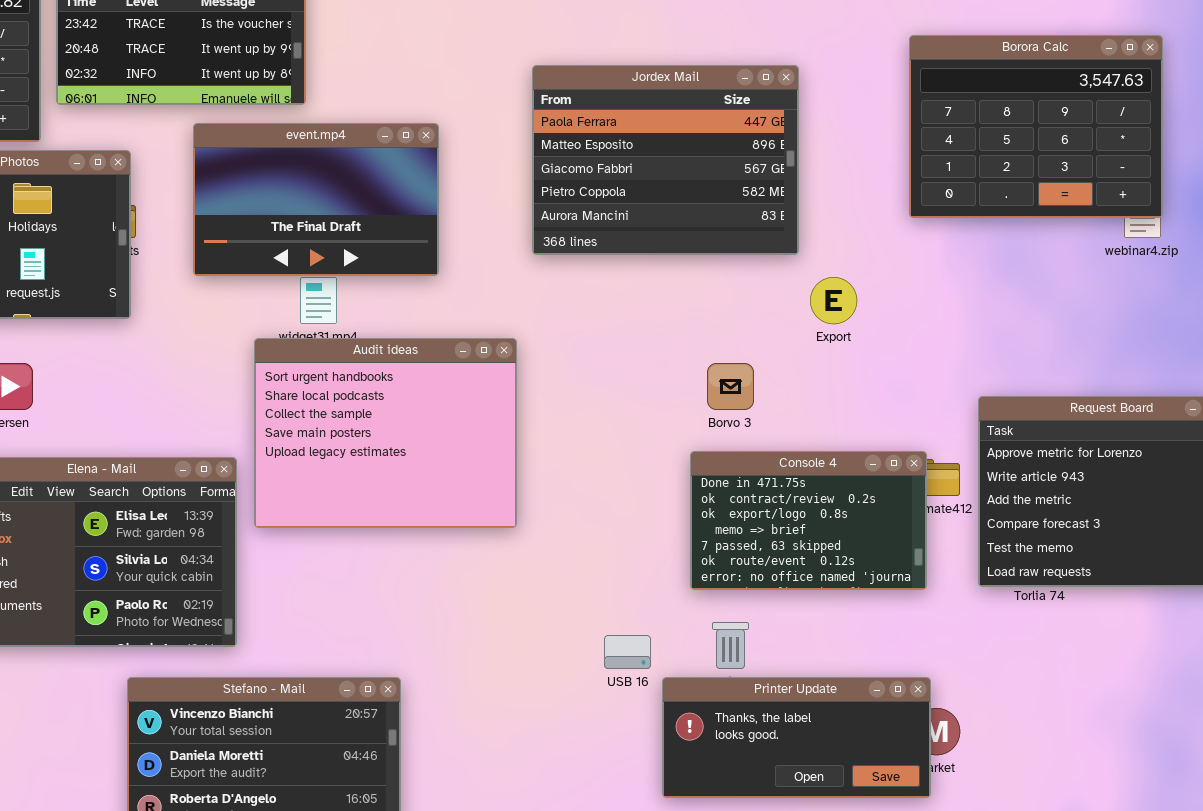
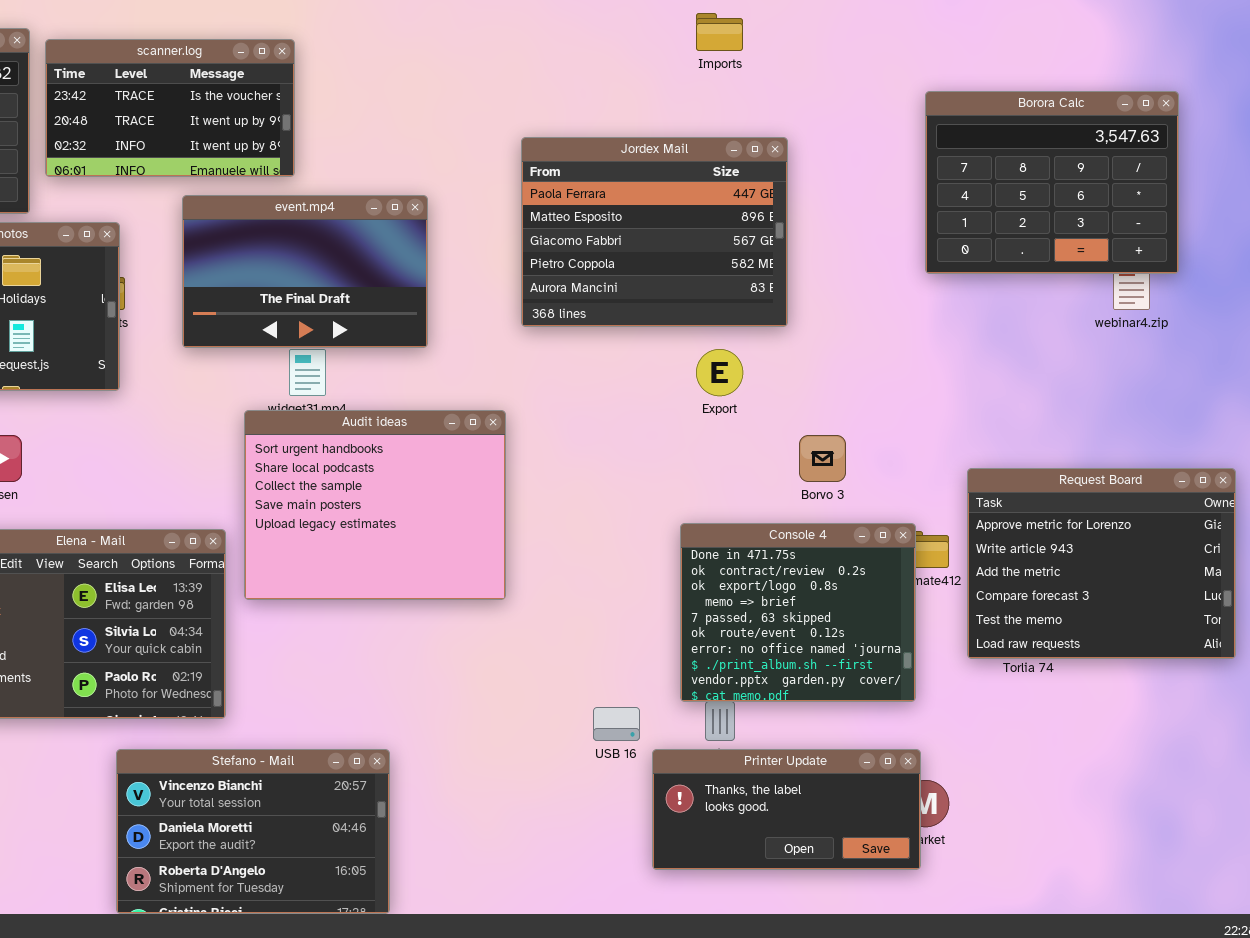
Borora Calc: [909,35,1163,218] -> [925,91,1179,274], moved
Export: [810,277,857,324] -> [696,349,743,396], moved
Borvo 3: [707,363,754,410] -> [799,435,846,482], moved
Console 4: [690,451,927,590] -> [680,523,916,702], resized

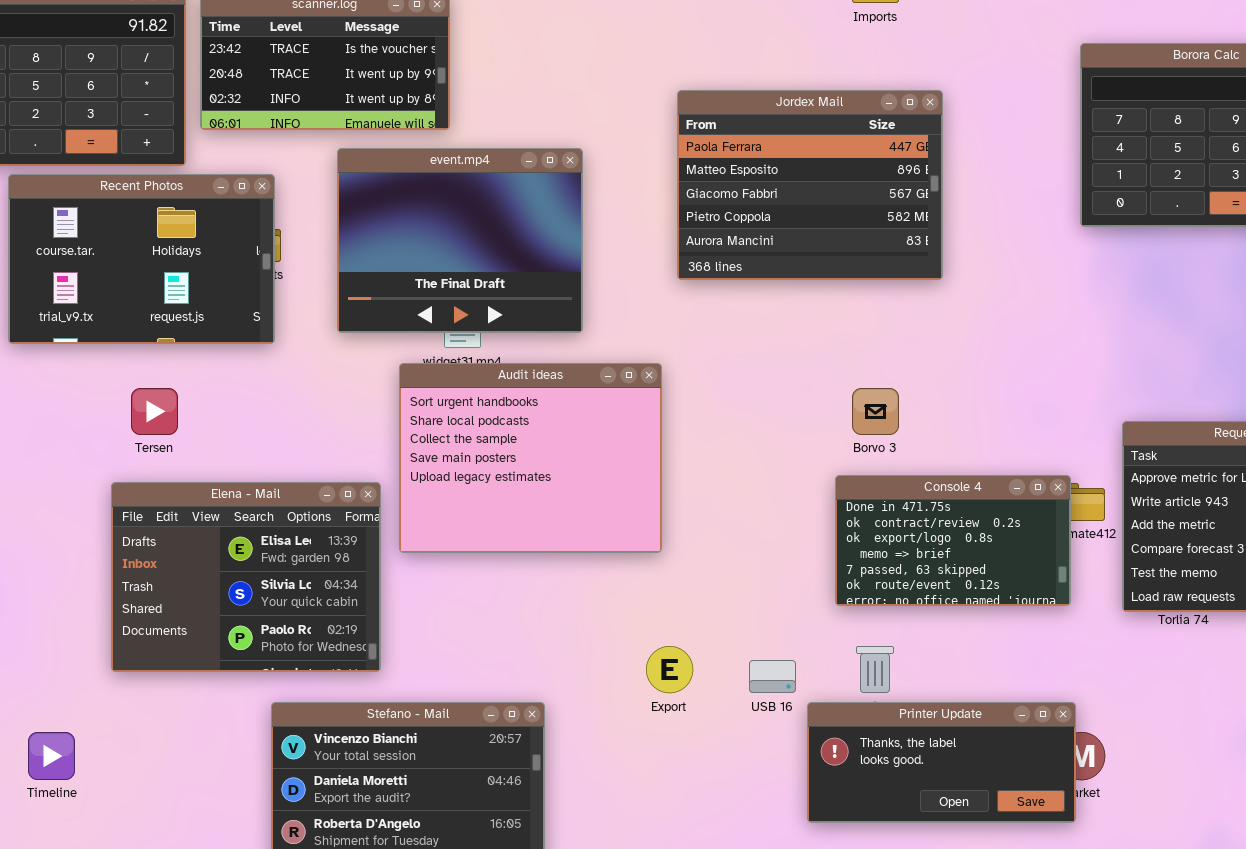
event.mp4: [182,195,428,348] -> [337,148,583,333], resized
Export: [696,349,743,396] -> [646,646,693,693], moved
Borvo 3: [799,435,846,482] -> [852,388,899,435], moved
Console 4: [680,523,916,702] -> [835,475,1071,606], resized

